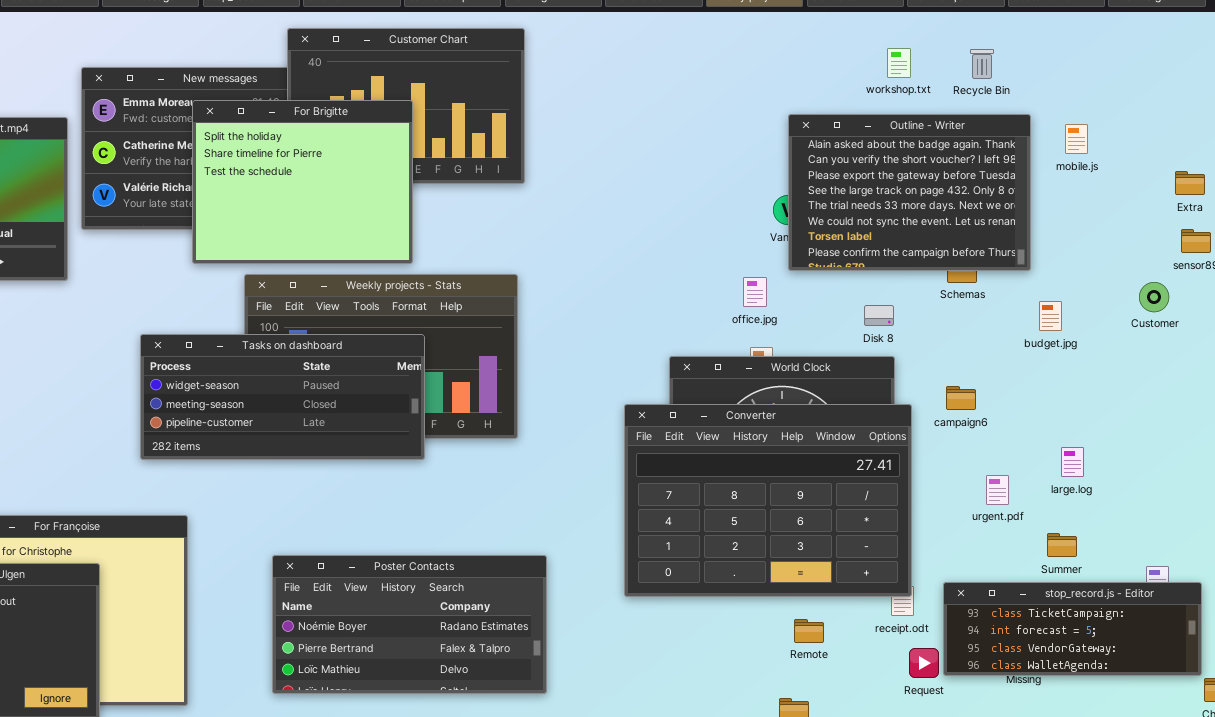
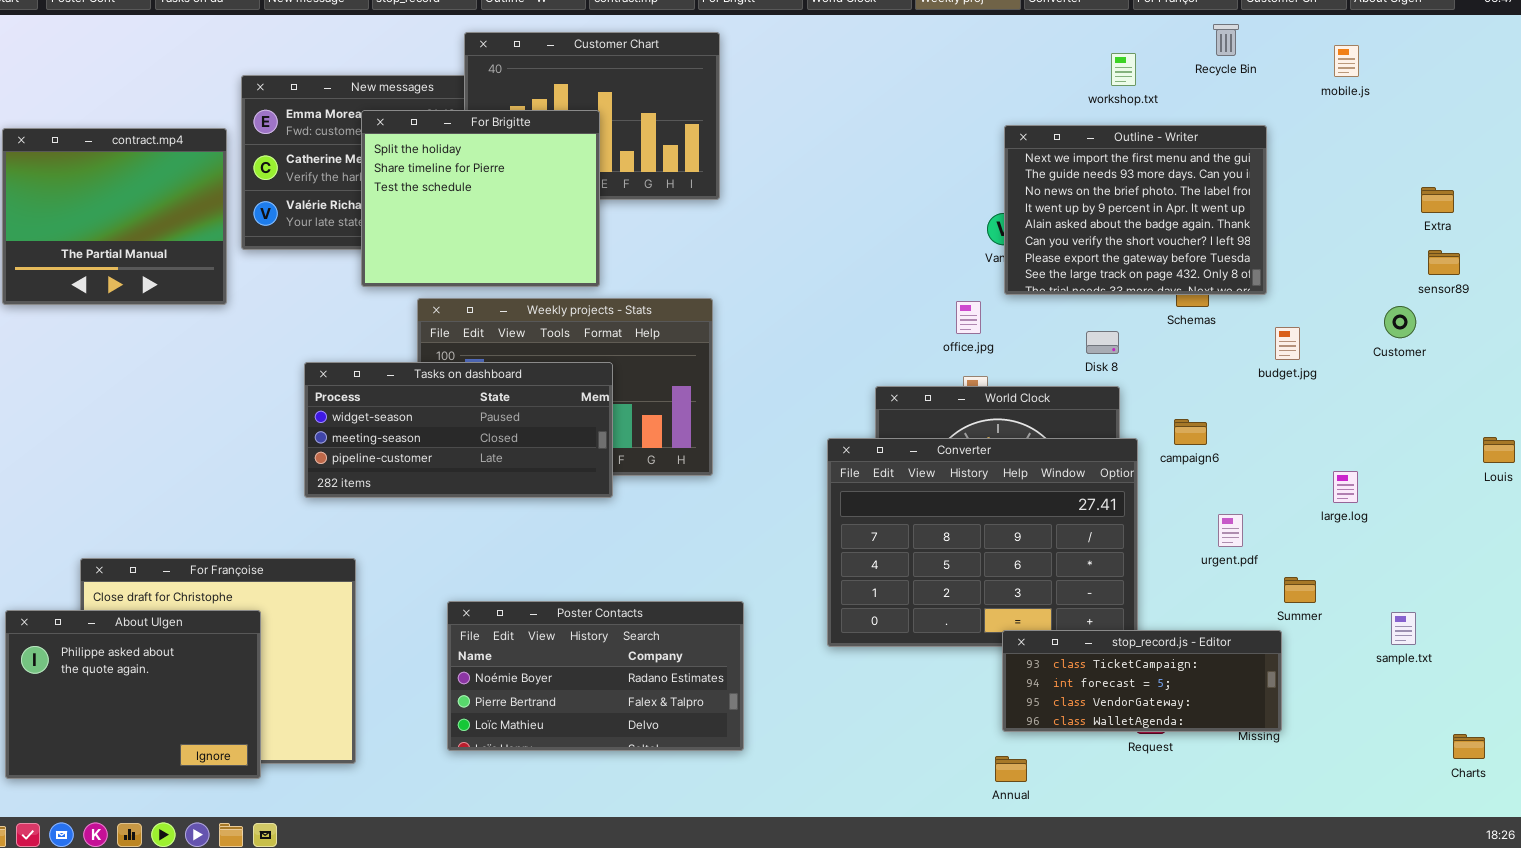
Recycle Bin: [970,49,994,79] -> [1213,24,1239,56], moved
Outline - Writer: [788,114,1031,271] -> [1004,125,1267,295], scrolled up 4 rows
mobile.js: [1065,124,1088,154] -> [1334,45,1359,77], moved
large.log: [1061,447,1084,477] -> [1333,471,1358,503], moved
stop_record.js - Editor: [943,582,1202,676] -> [1002,630,1282,732], moved

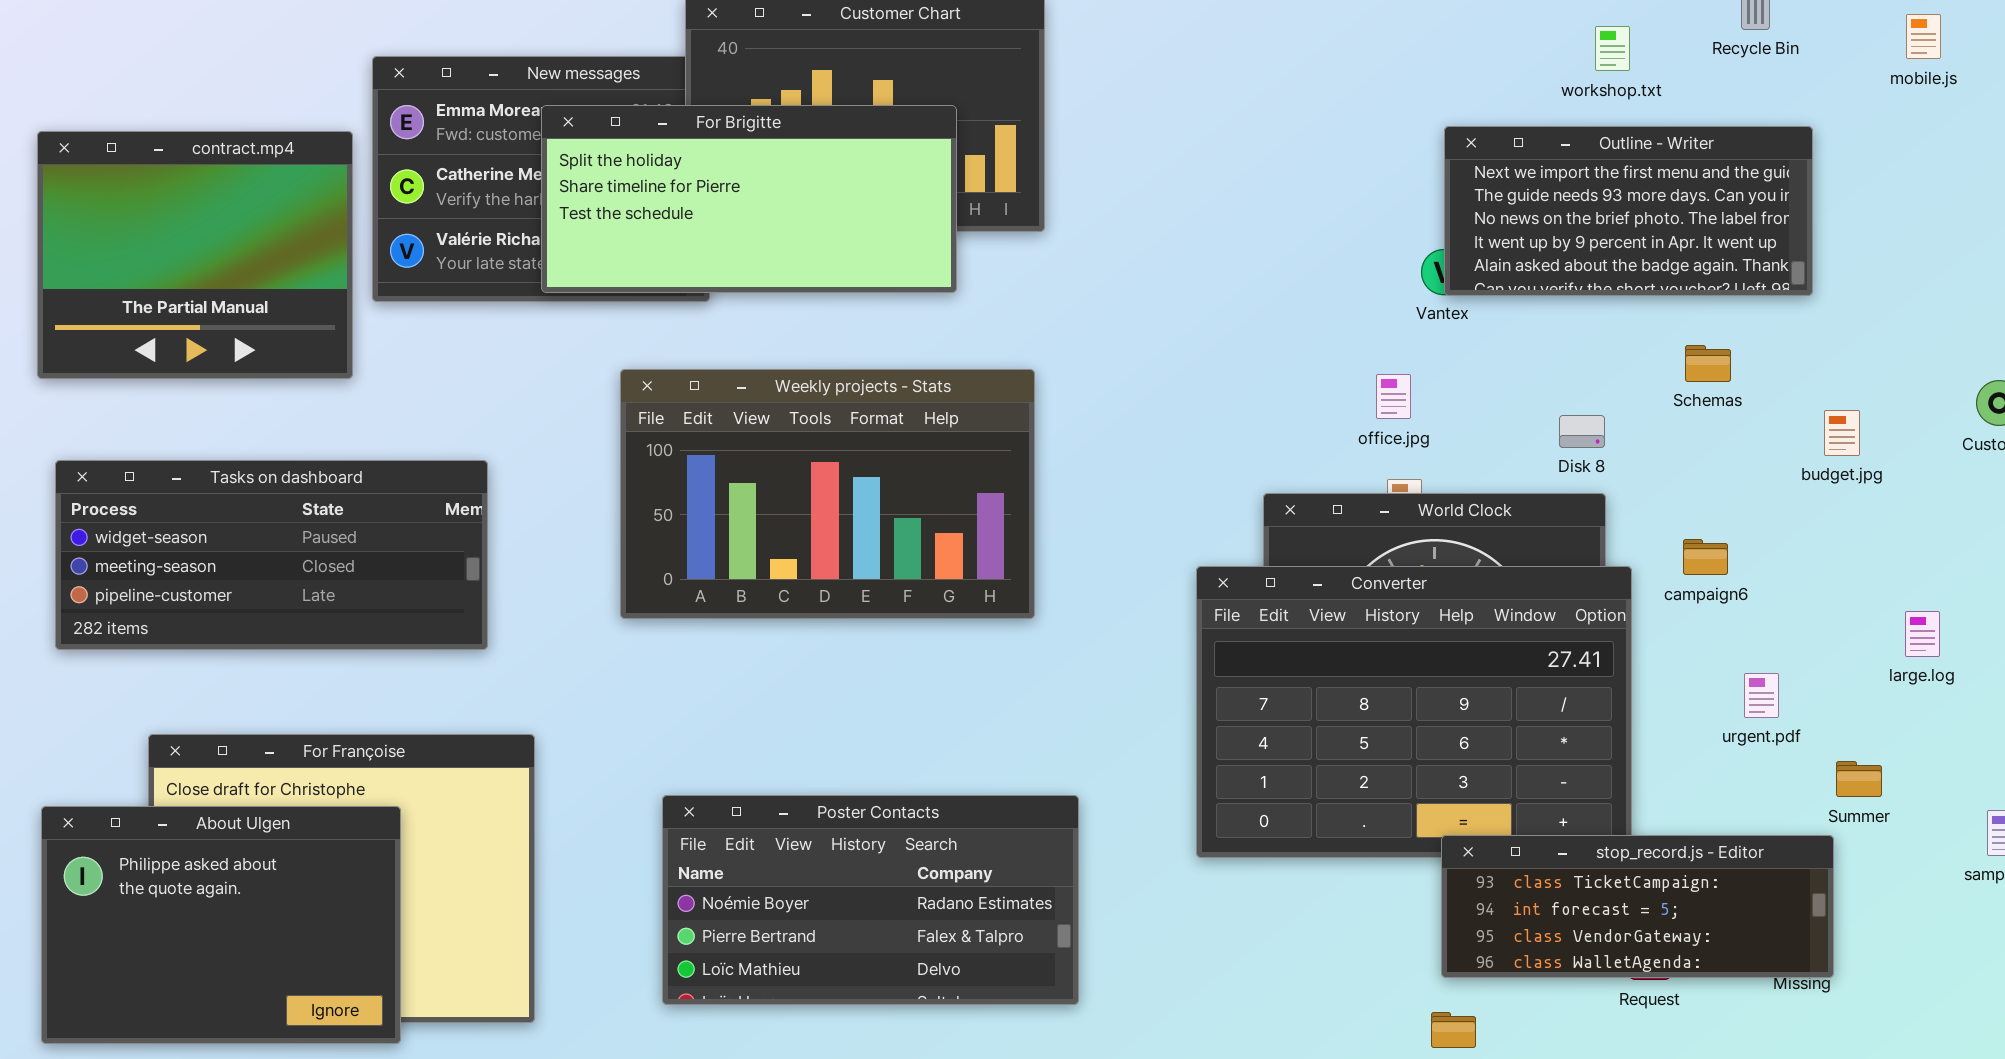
For Brigitte: [361,110,600,287] -> [541,105,957,293], resized
Outline - Writer: [1004,125,1267,295] -> [1444,126,1813,296], resized
Tasks on dashboard: [304,362,613,498] -> [55,460,488,650], moved

